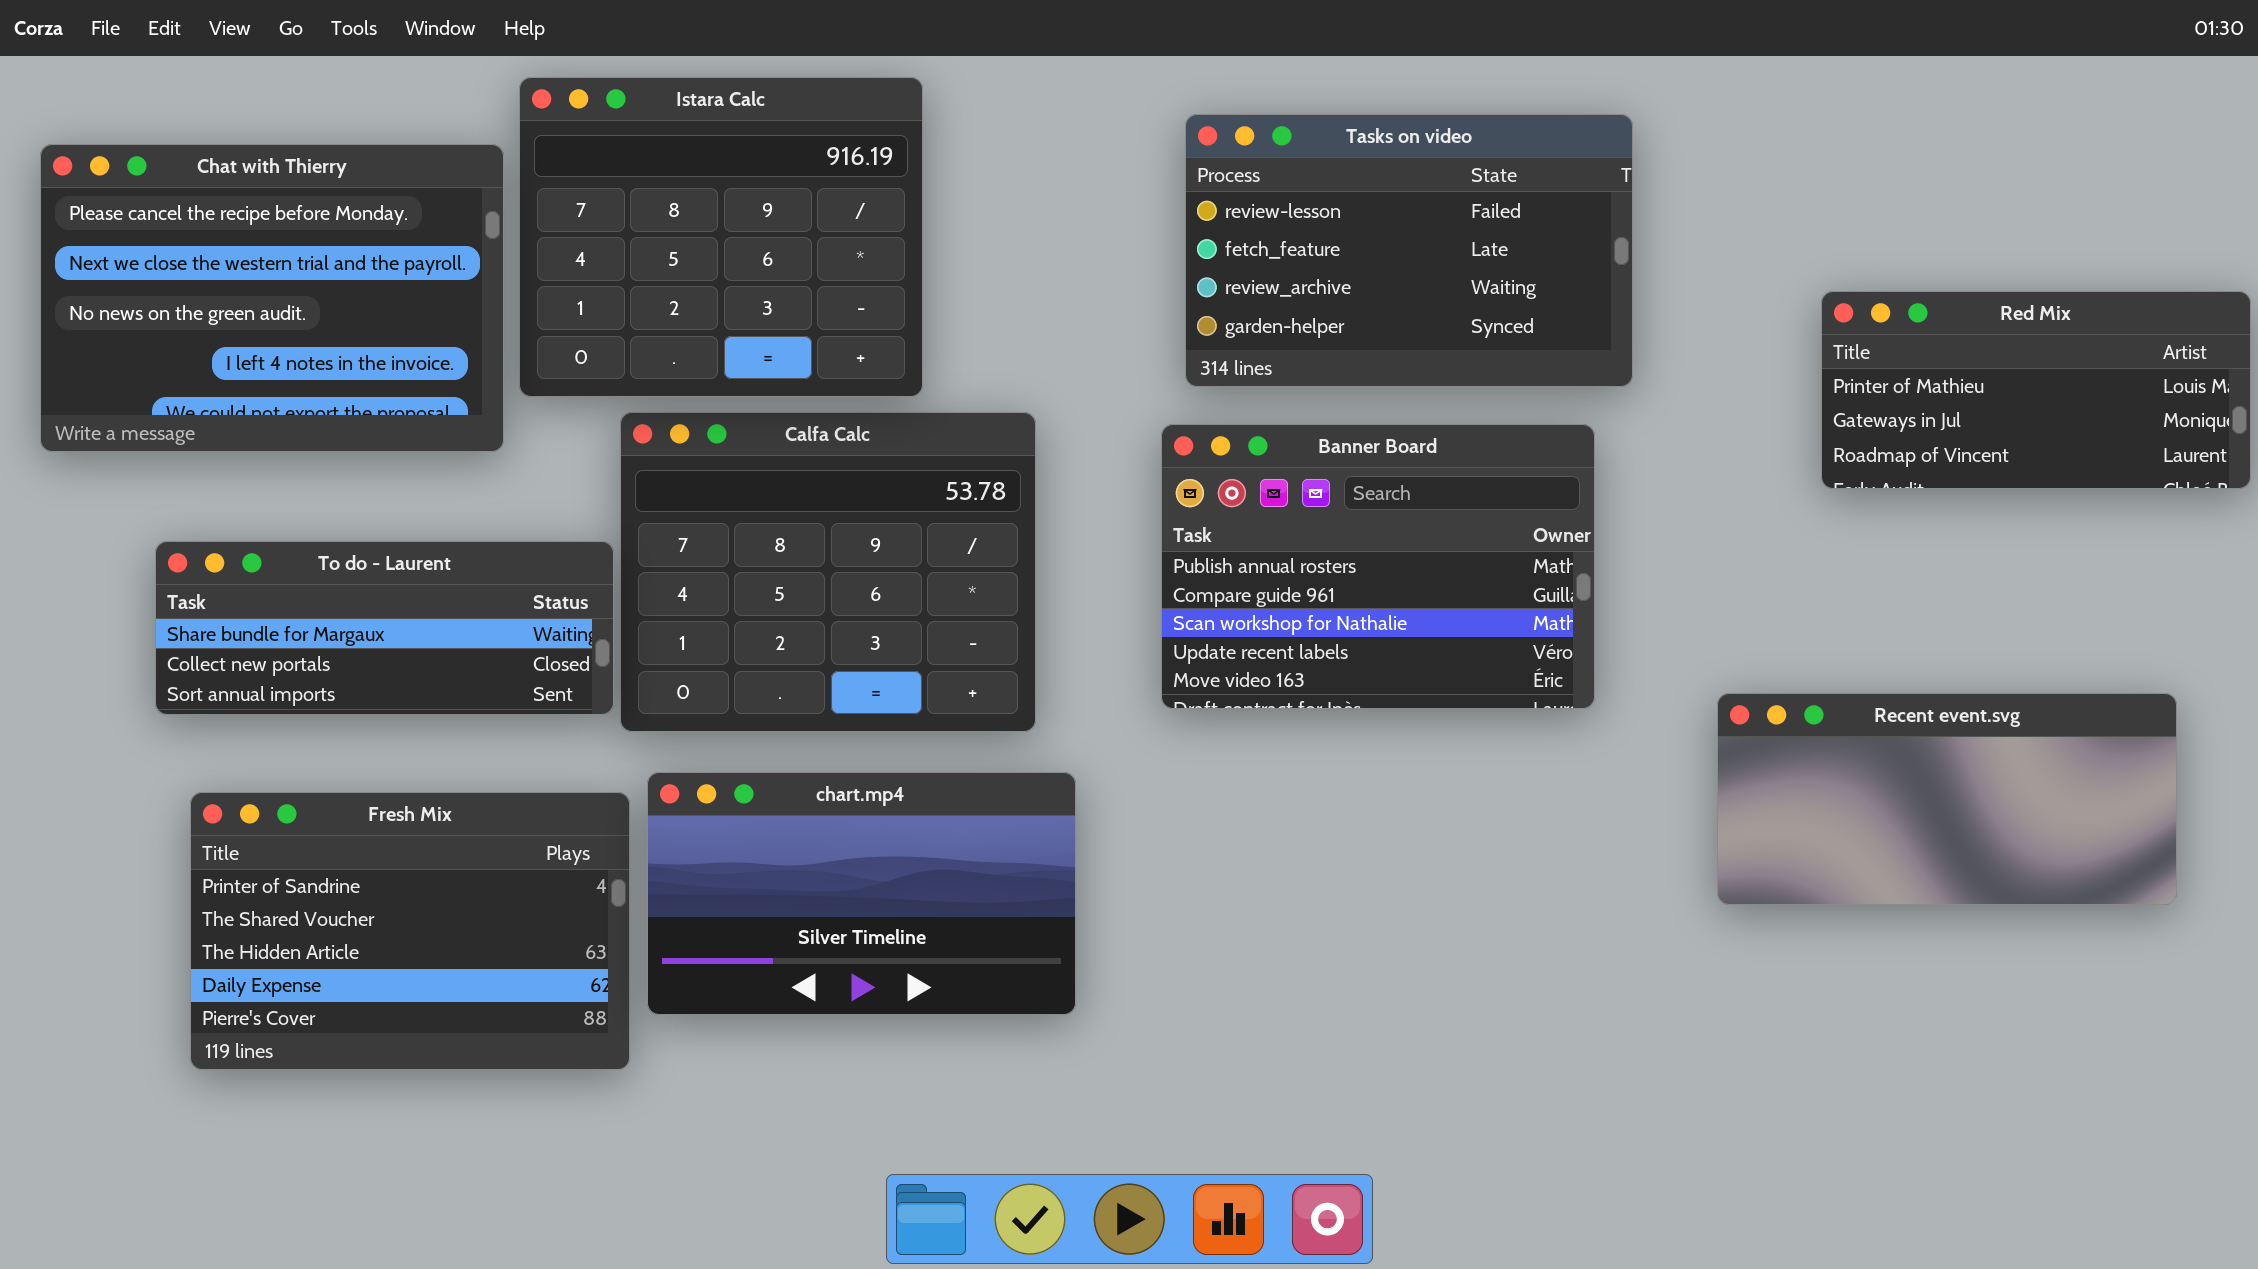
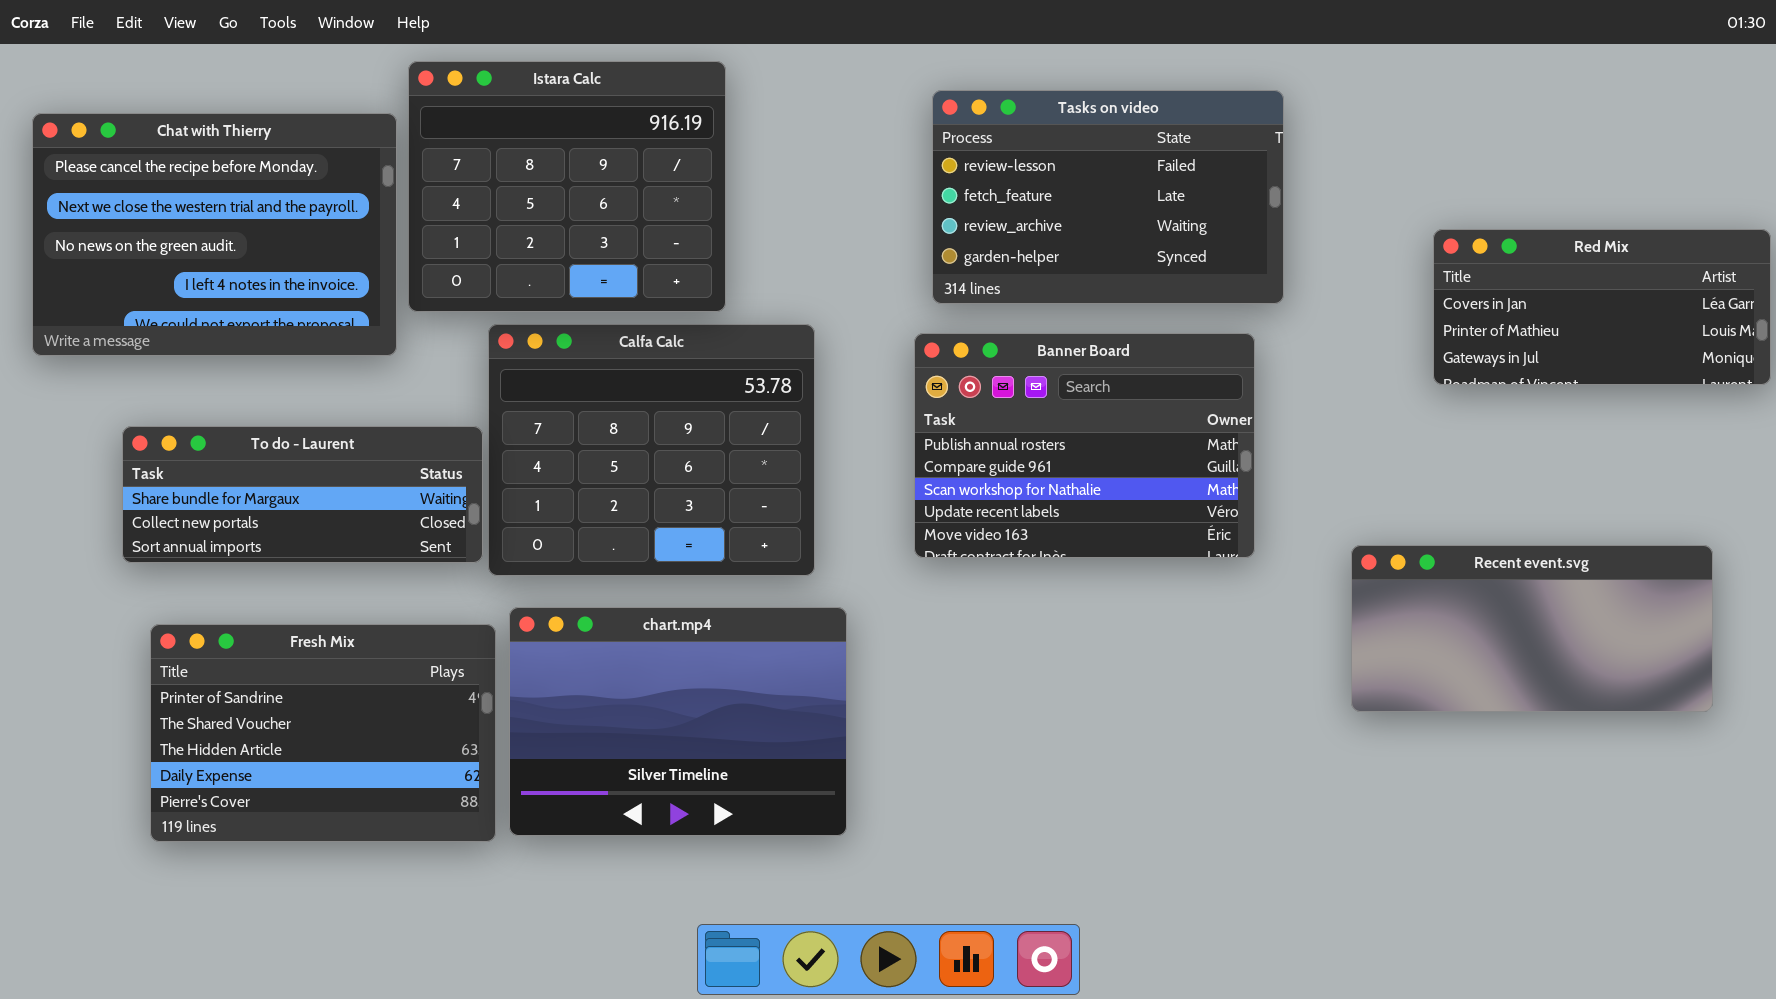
Red Mix: [1821,291,2251,489] -> [1433,229,1771,385], scrolled up 1 row
chart.mp4: [647,772,1076,1015] -> [509,607,847,836], resized

